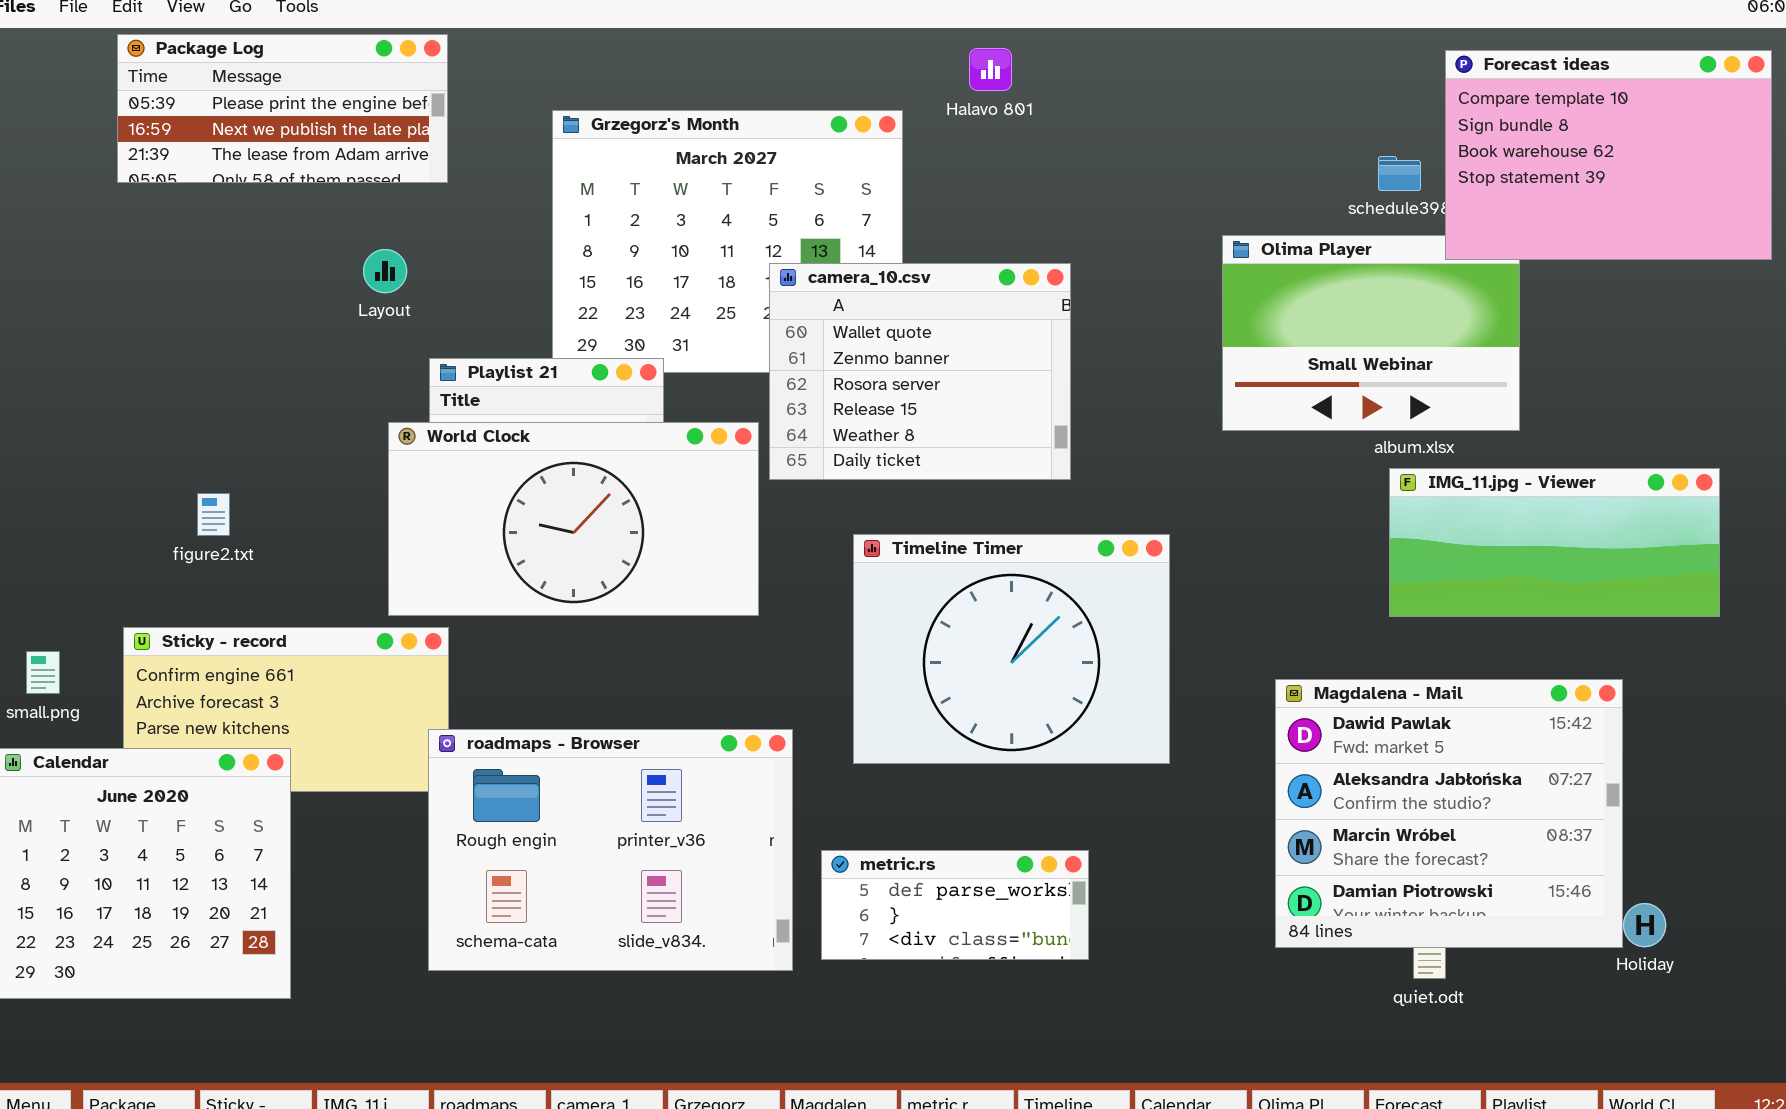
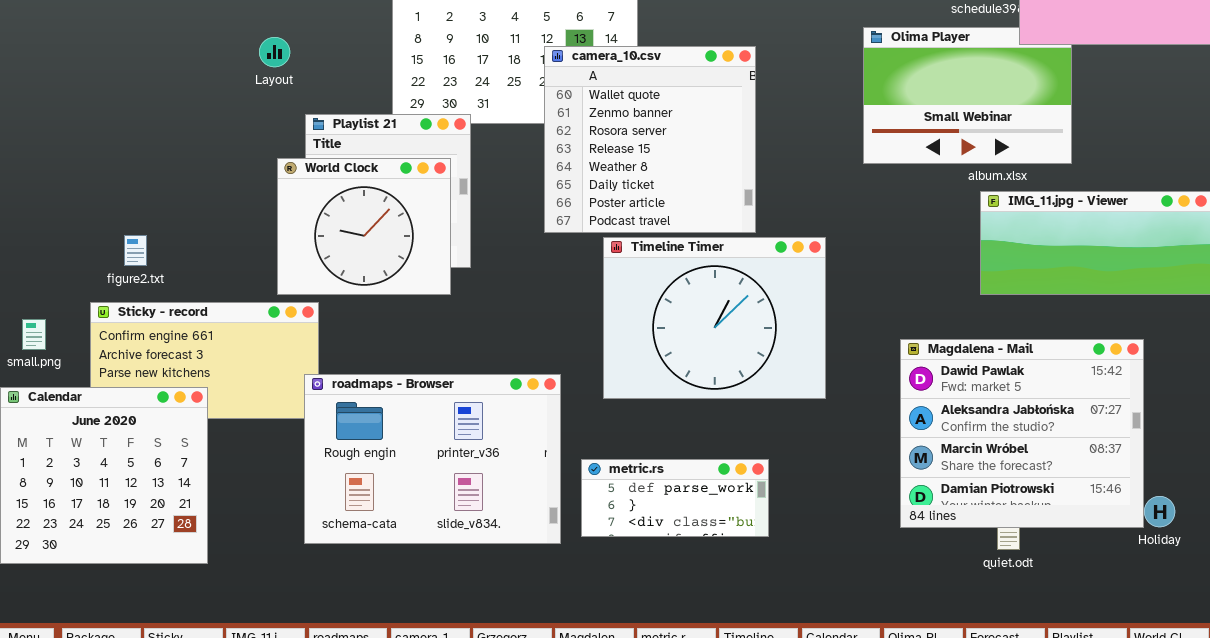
camera_10.csv: [769,263,1071,480] -> [544,46,756,233], resized
World Clock: [388,422,759,616] -> [277,158,451,295], resized
figure2.txt: [197,493,230,536] -> [124,235,147,266], moved

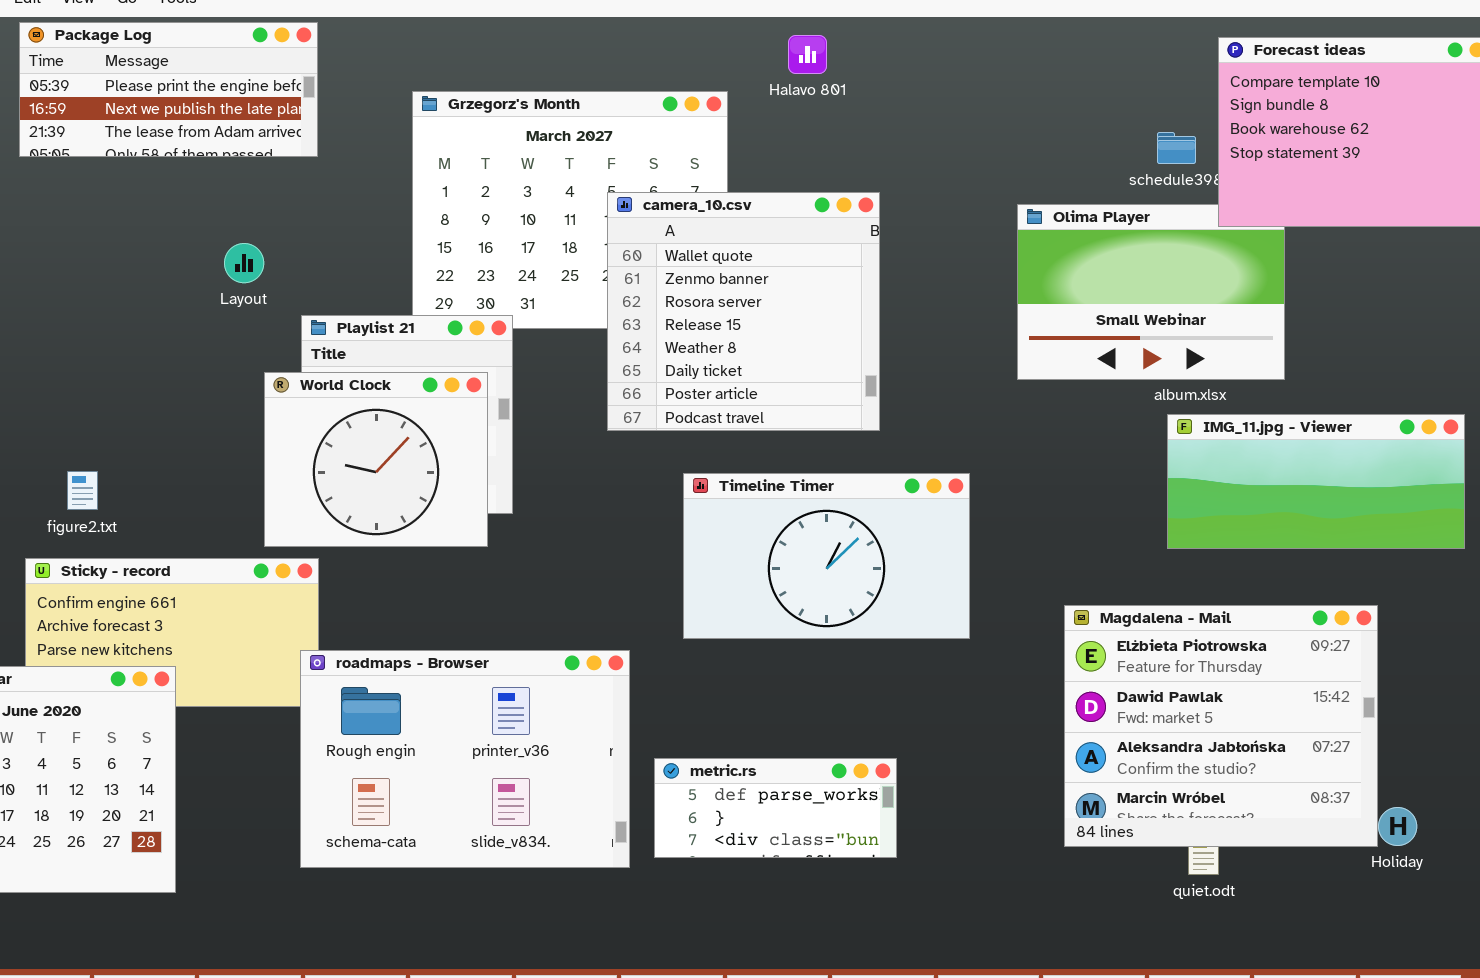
Layout: [259,37,290,67] -> [224,243,264,283], moved
camera_10.csv: [544,46,756,233] -> [607,192,880,431], moved
Timeline Timer: [603,237,826,399] -> [683,473,970,639], resized
Magdalena - Mail: [900,339,1144,528] -> [1064,605,1378,847], scrolled up 1 row

